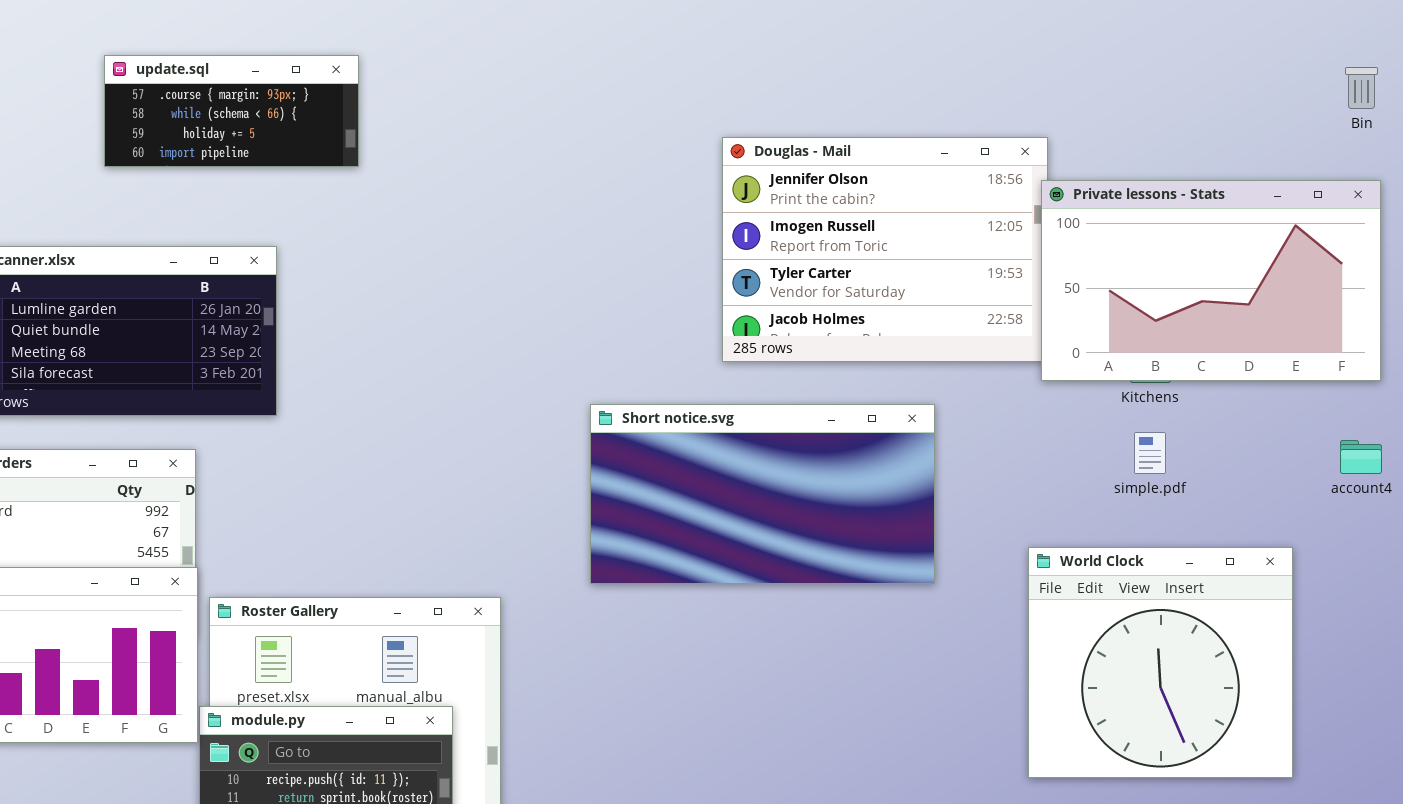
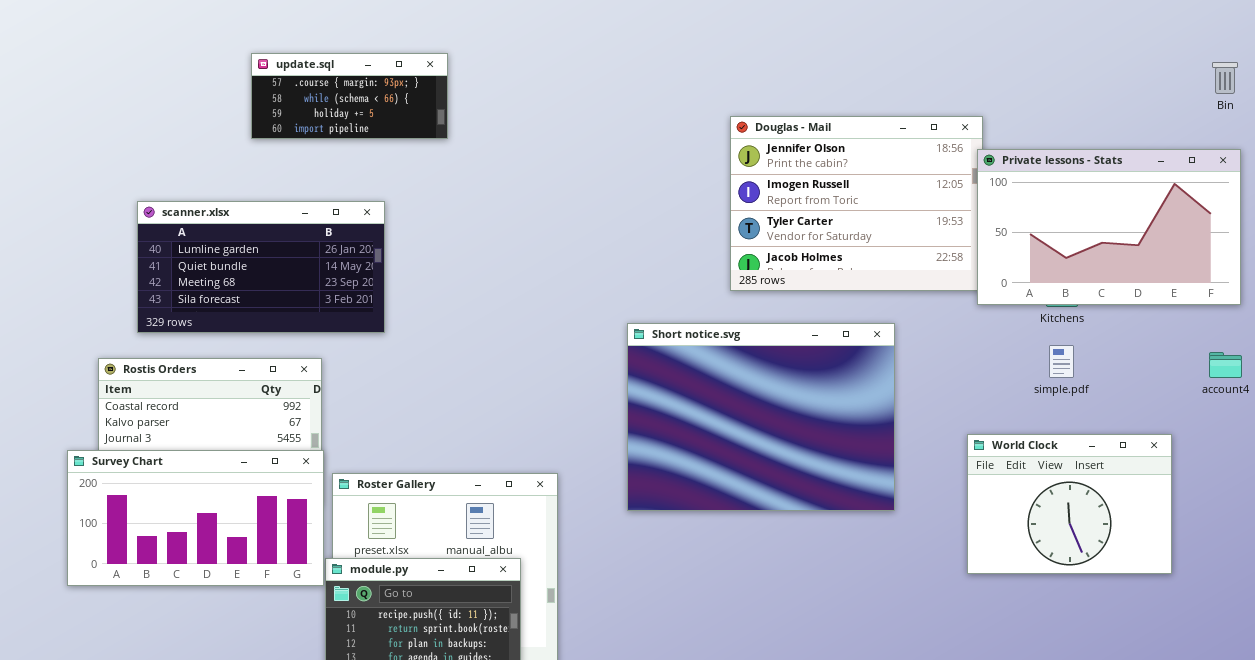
Short notice.svg: [590,404,935,584] -> [627,323,895,511], resized
World Clock: [1028,547,1293,778] -> [967,434,1172,574], resized

